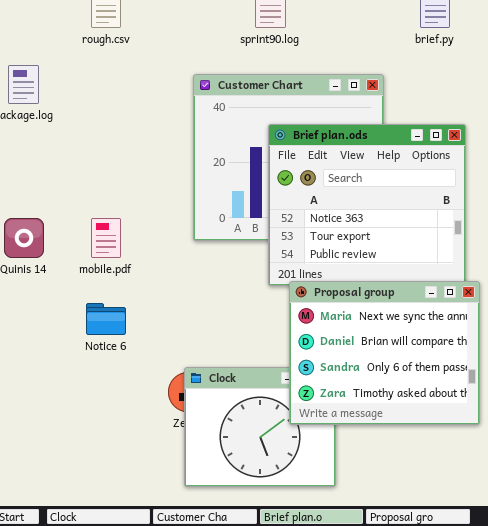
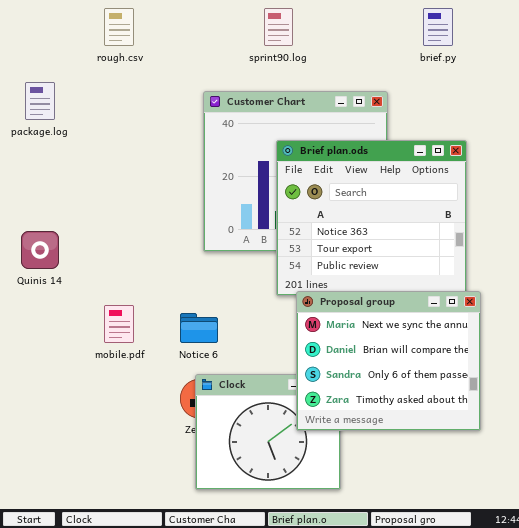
mobile.pdf: [91,218,121,258] -> [104,305,134,343], moved
Notice 6: [86,303,126,335] -> [180,313,218,343], moved

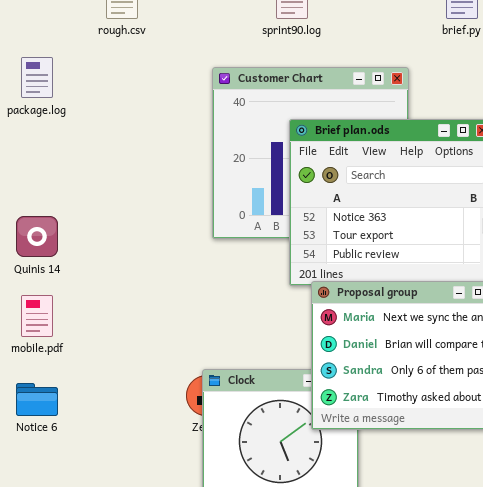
mobile.pdf: [104,305,134,343] -> [21,295,53,337], moved
Notice 6: [180,313,218,343] -> [16,383,58,416], moved

